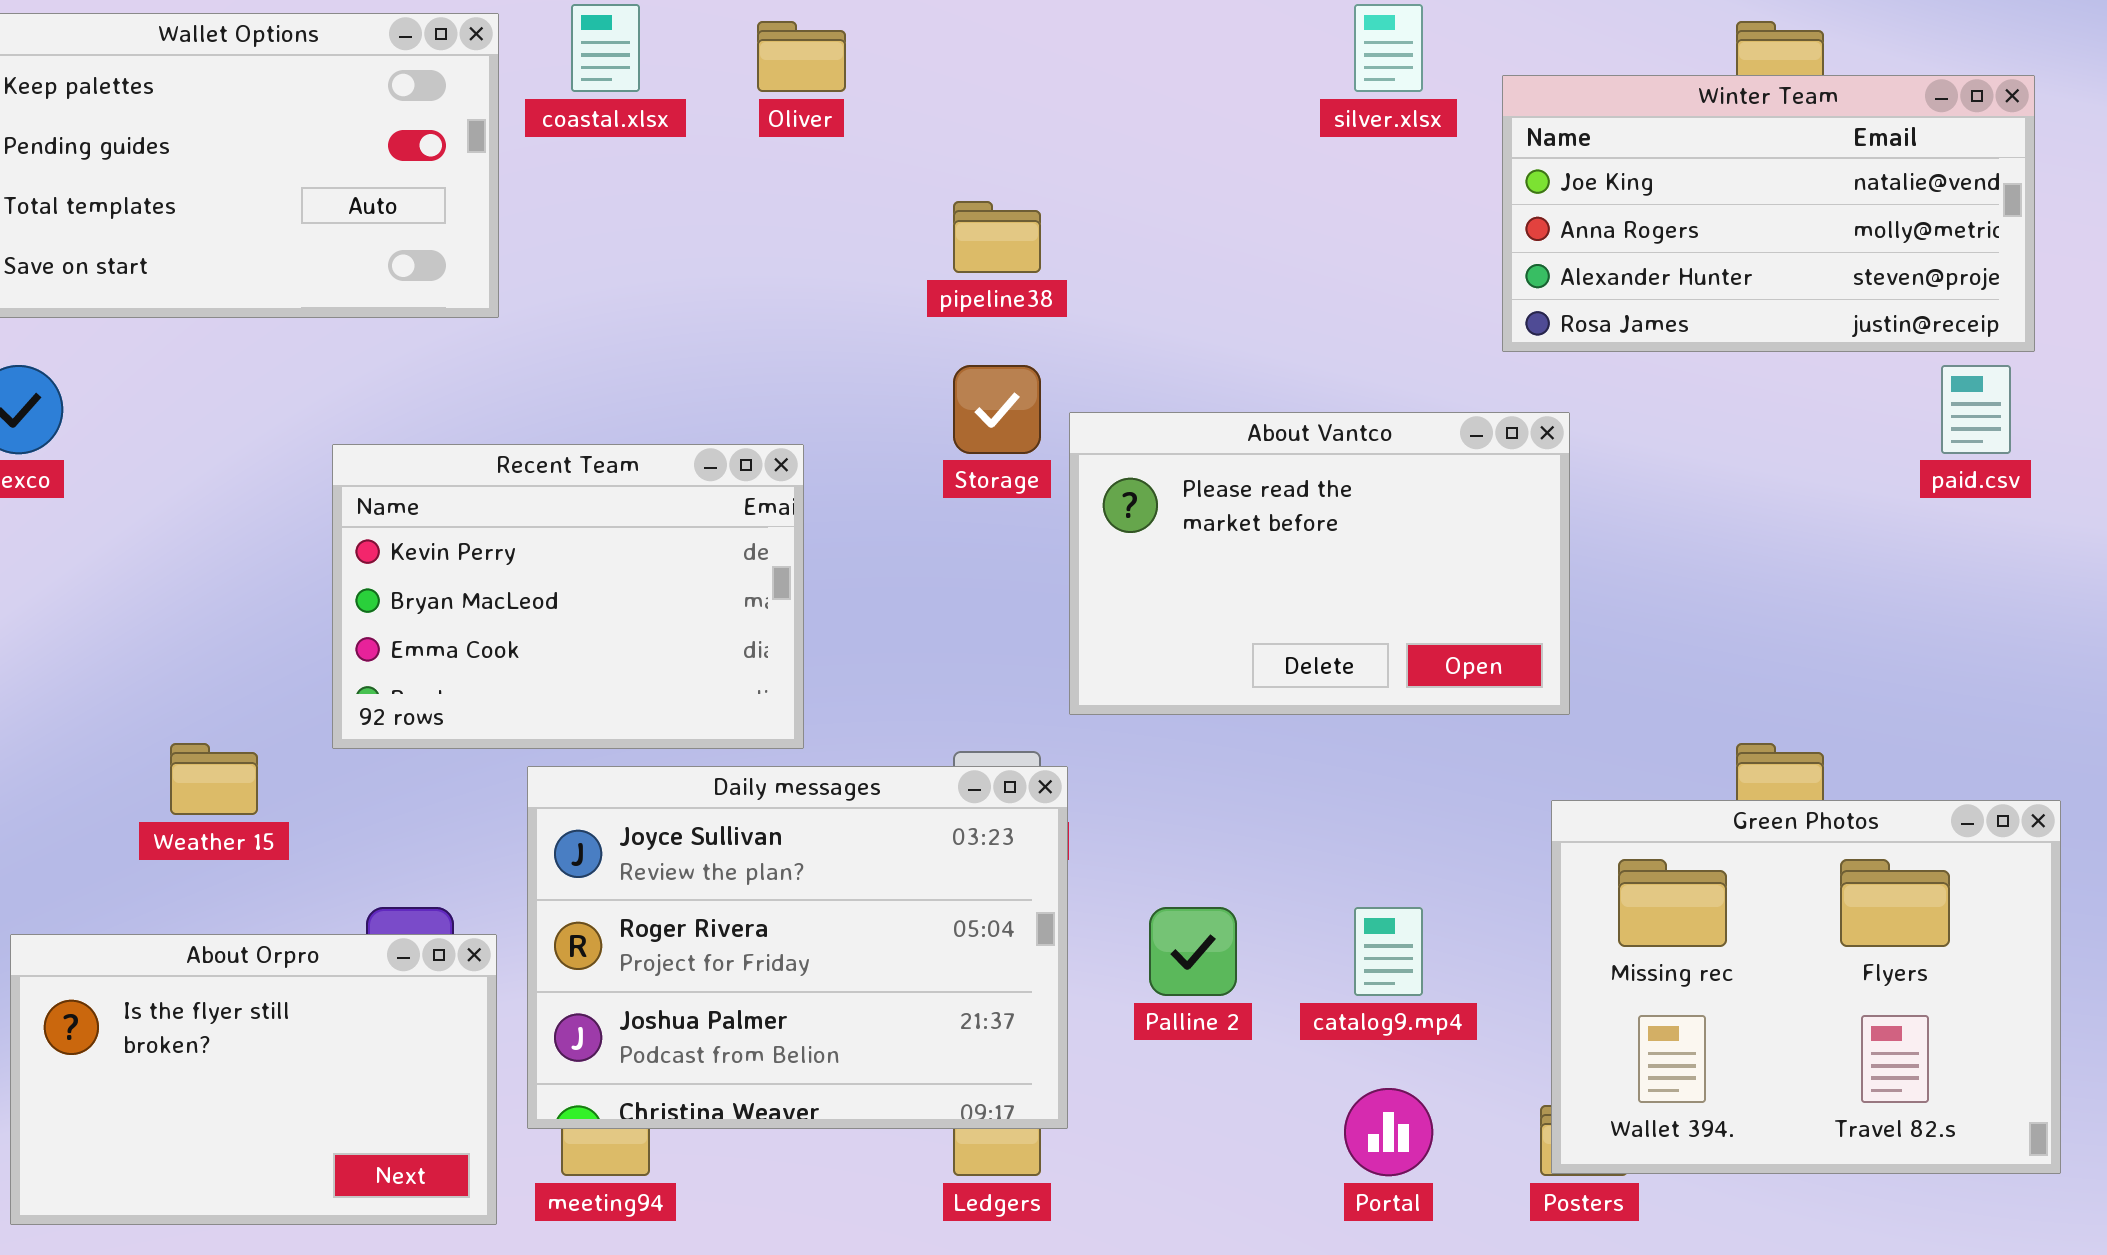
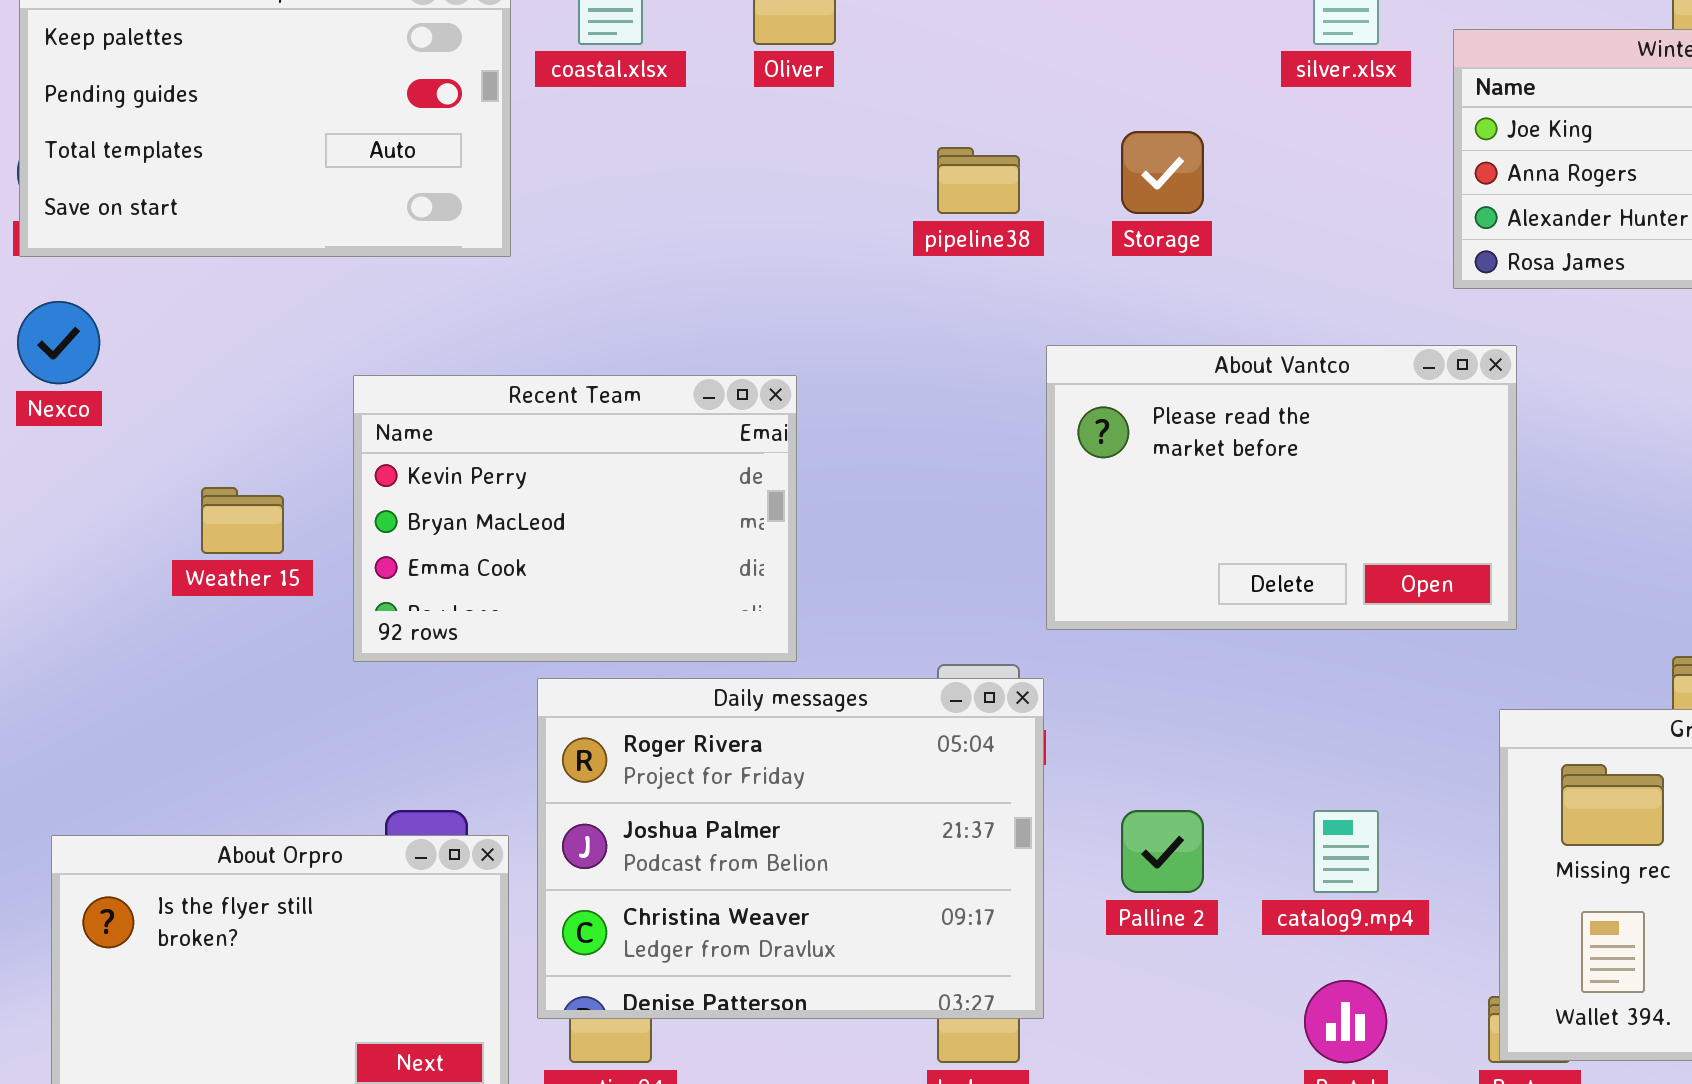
Storage: [953,365,1041,454] -> [1121,131,1204,214], moved
Weather 15: [170,743,258,815] -> [201,487,284,554], moved
Daily messages: [527,766,1068,1129] -> [537,678,1044,1019], scrolled down 1 row

